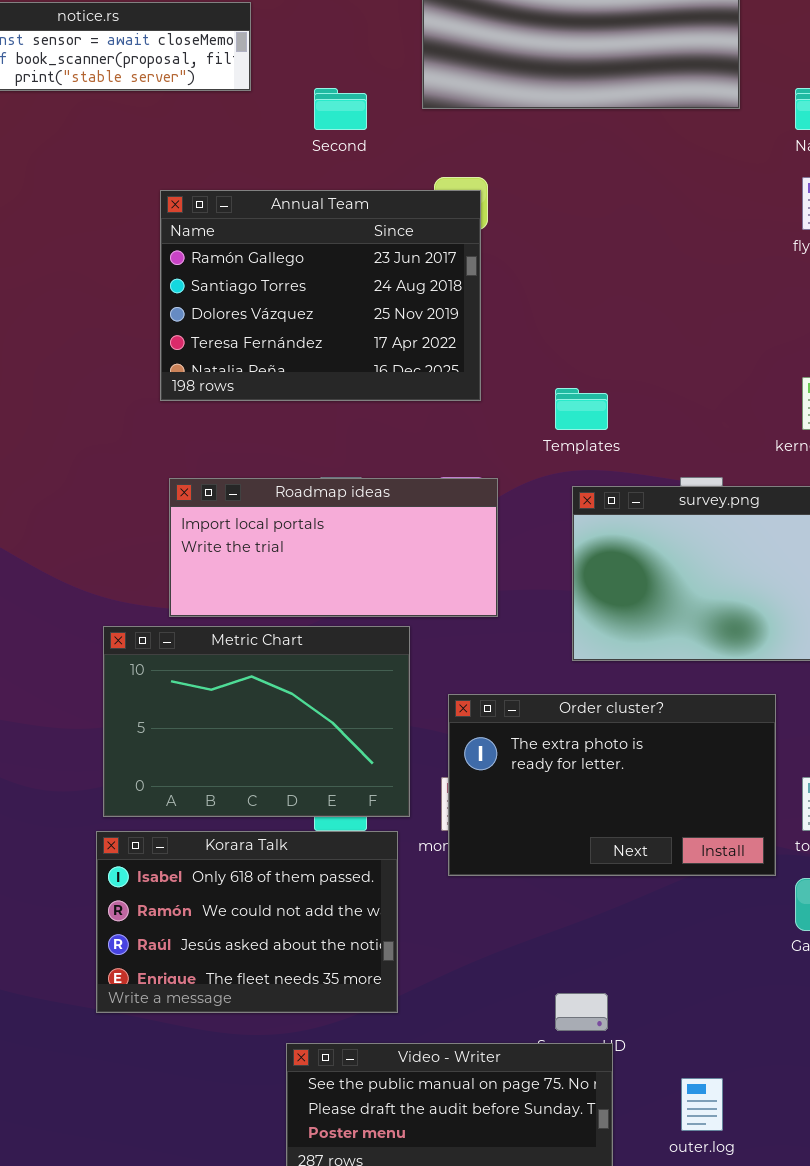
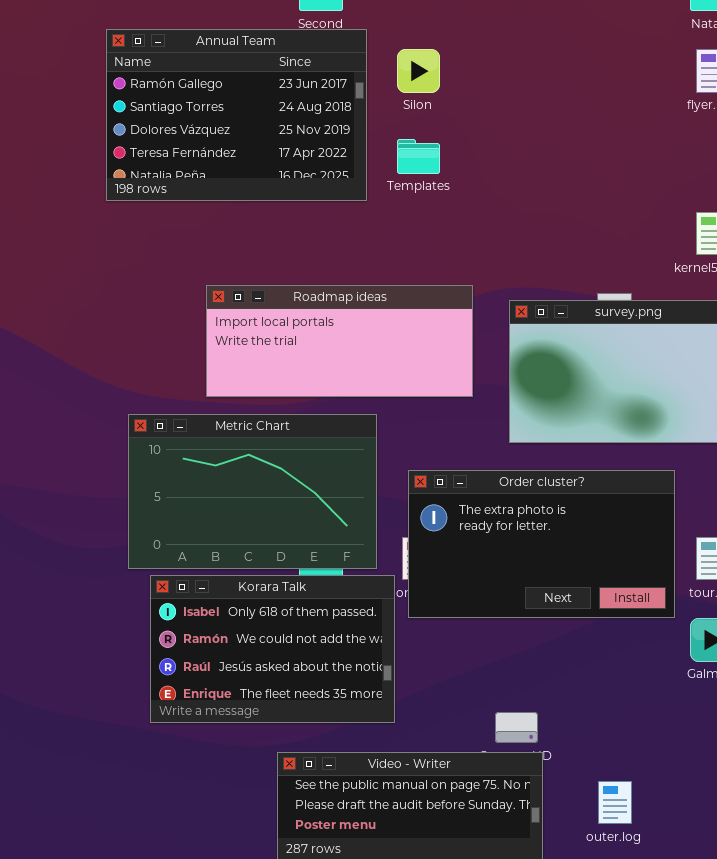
Annual Team: [160,190,481,401] -> [106,29,367,201], moved
Templates: [555,388,608,430] -> [397,139,440,174], moved
Roadmap ideas: [169,478,498,617] -> [206,285,473,397], moved
Korara Talk: [96,831,398,1013] -> [150,575,395,723], moved

